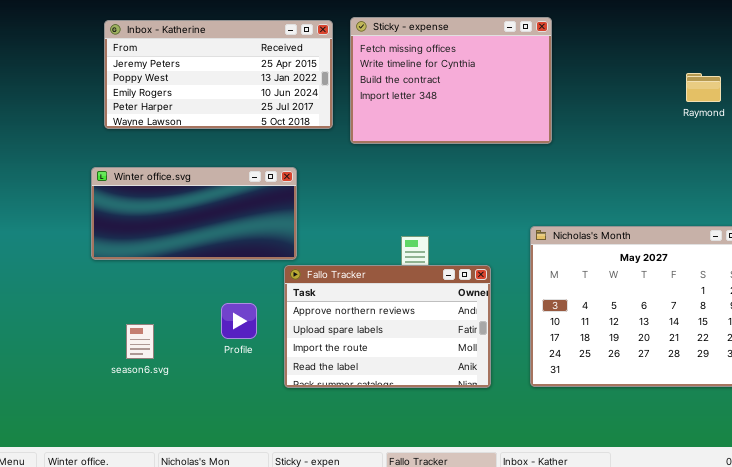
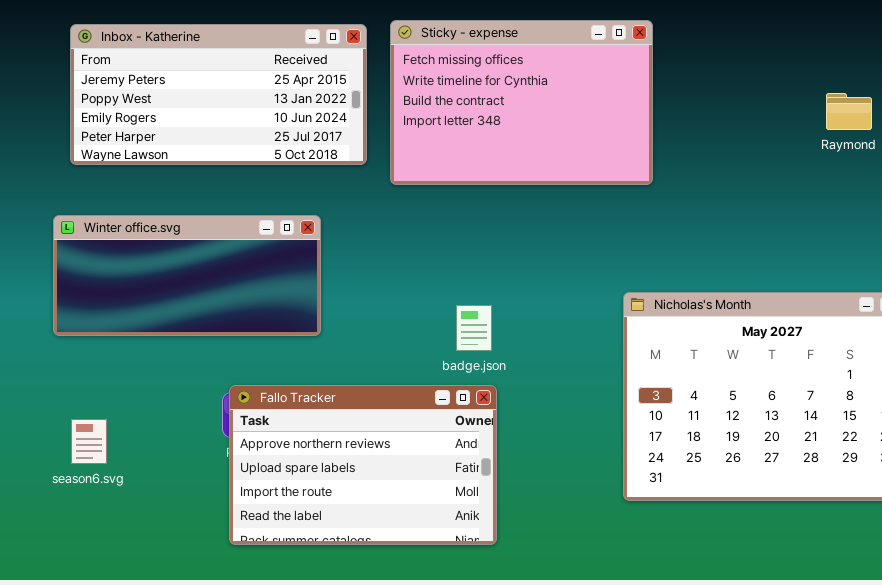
Fallo Tracker: [284,265,491,388] -> [229,385,497,545], moved
season6.svg: [126,324,154,359] -> [71,419,107,464], moved

